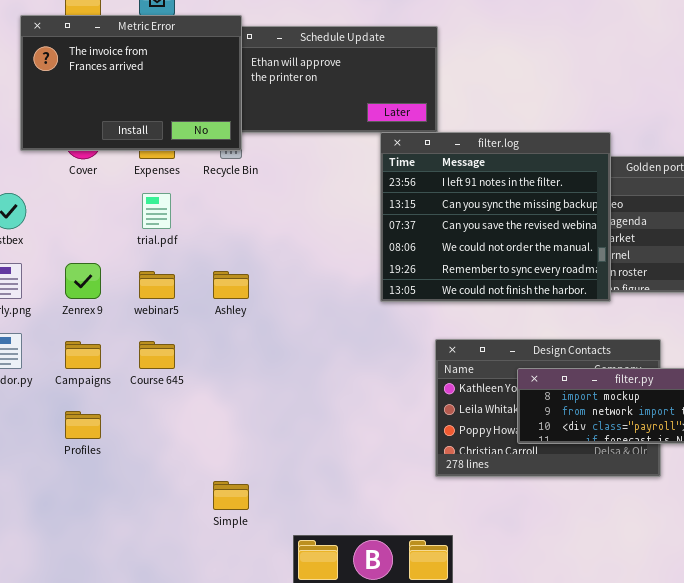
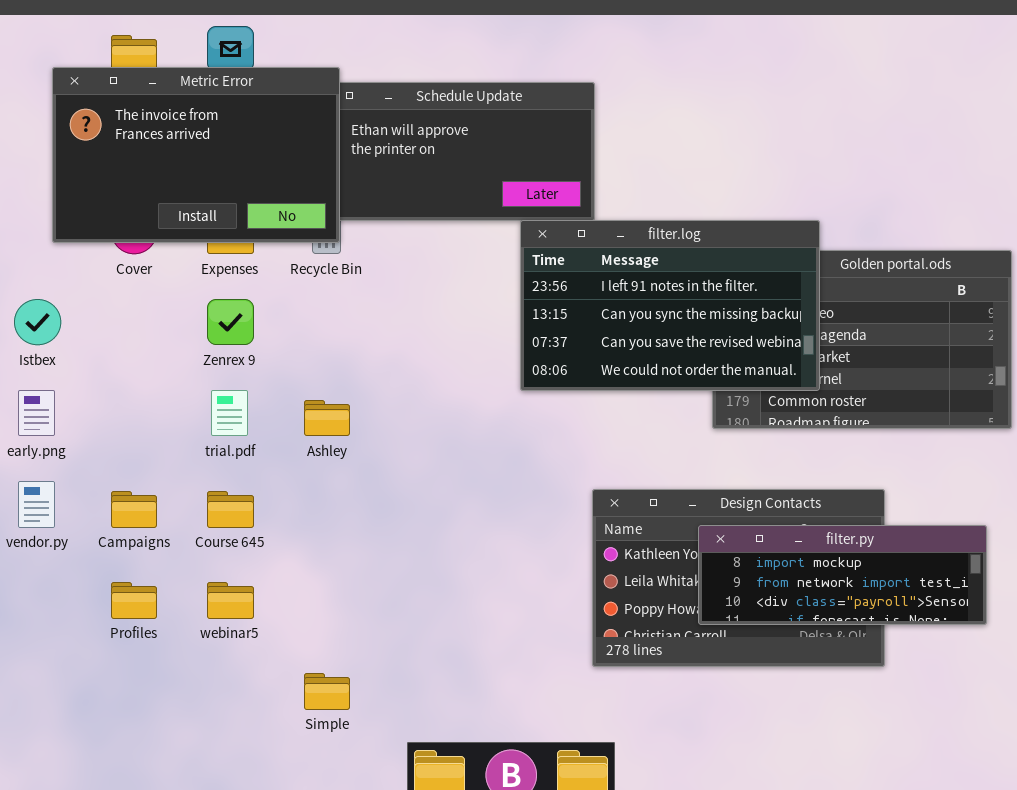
filter.log: [380,132,611,302] -> [520,220,820,391], resized
trial.pdf: [142,193,171,229] -> [211,390,248,436], moved
Zenrex 9: [65,263,101,299] -> [207,299,254,345], moved
webinar5: [139,271,175,299] -> [207,582,254,619], moved

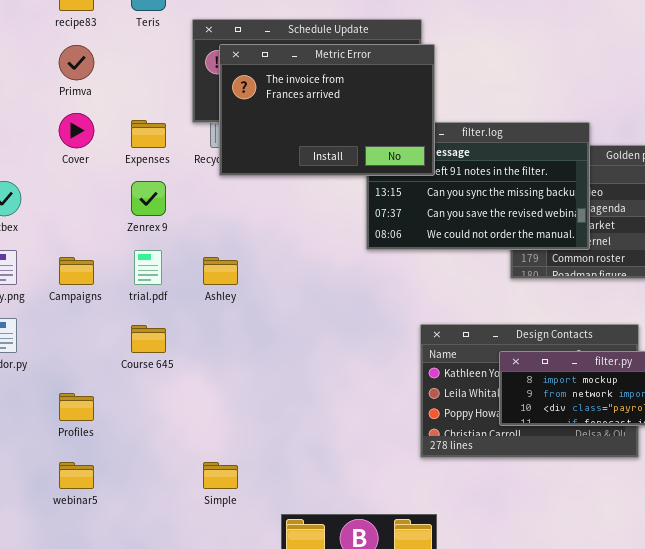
Metric Error: [52,67,340,243] -> [219,44,435,176], moved
Campaigns: [111,491,157,528] -> [59,257,94,285], moved
webinar5: [207,582,254,619] -> [59,462,94,489], moved

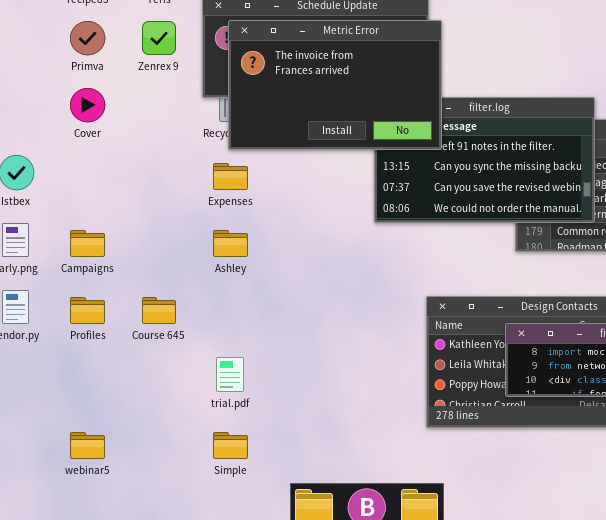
Expenses: [131,120,166,148] -> [213,163,248,190], moved
Zenrex 9: [131,181,166,216] -> [142,21,176,55], moved
trial.pdf: [134,250,162,285] -> [216,357,244,392], moved
Profiles: [59,393,94,421] -> [70,297,105,324], moved

